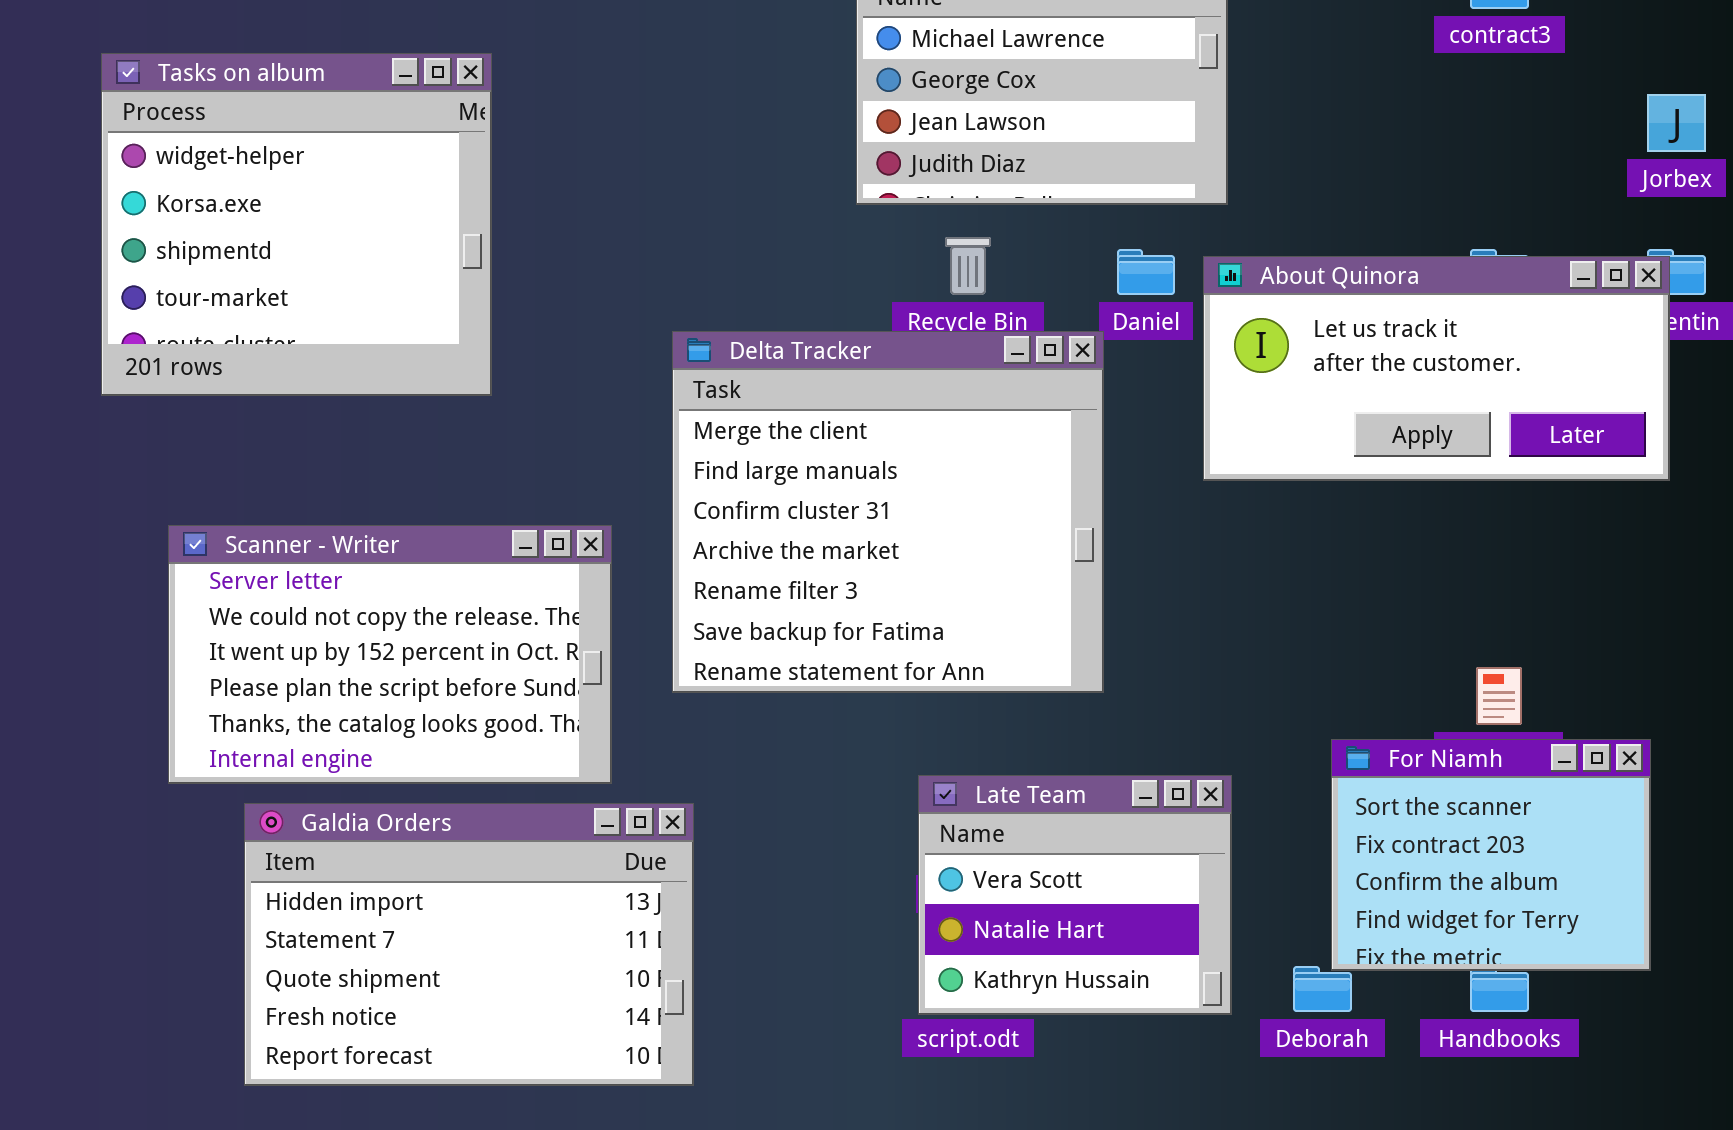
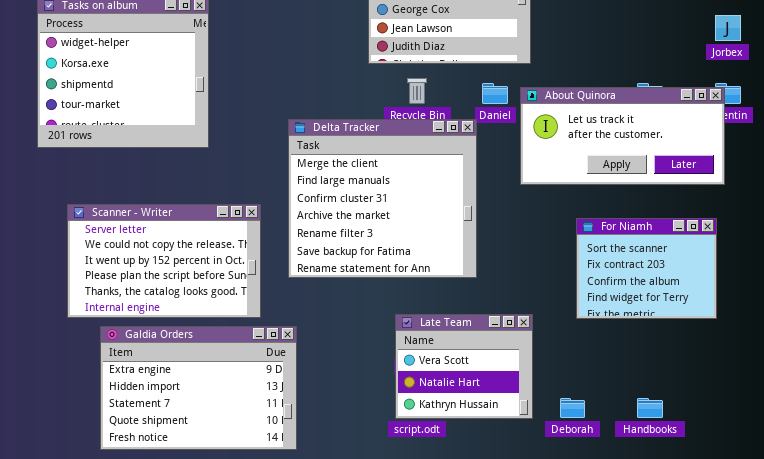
For Niamh: [1331,739,1651,971] -> [576,218,717,319], moved
Galdia Orders: [244,803,694,1086] -> [100,326,297,450], scrolled up 1 row

